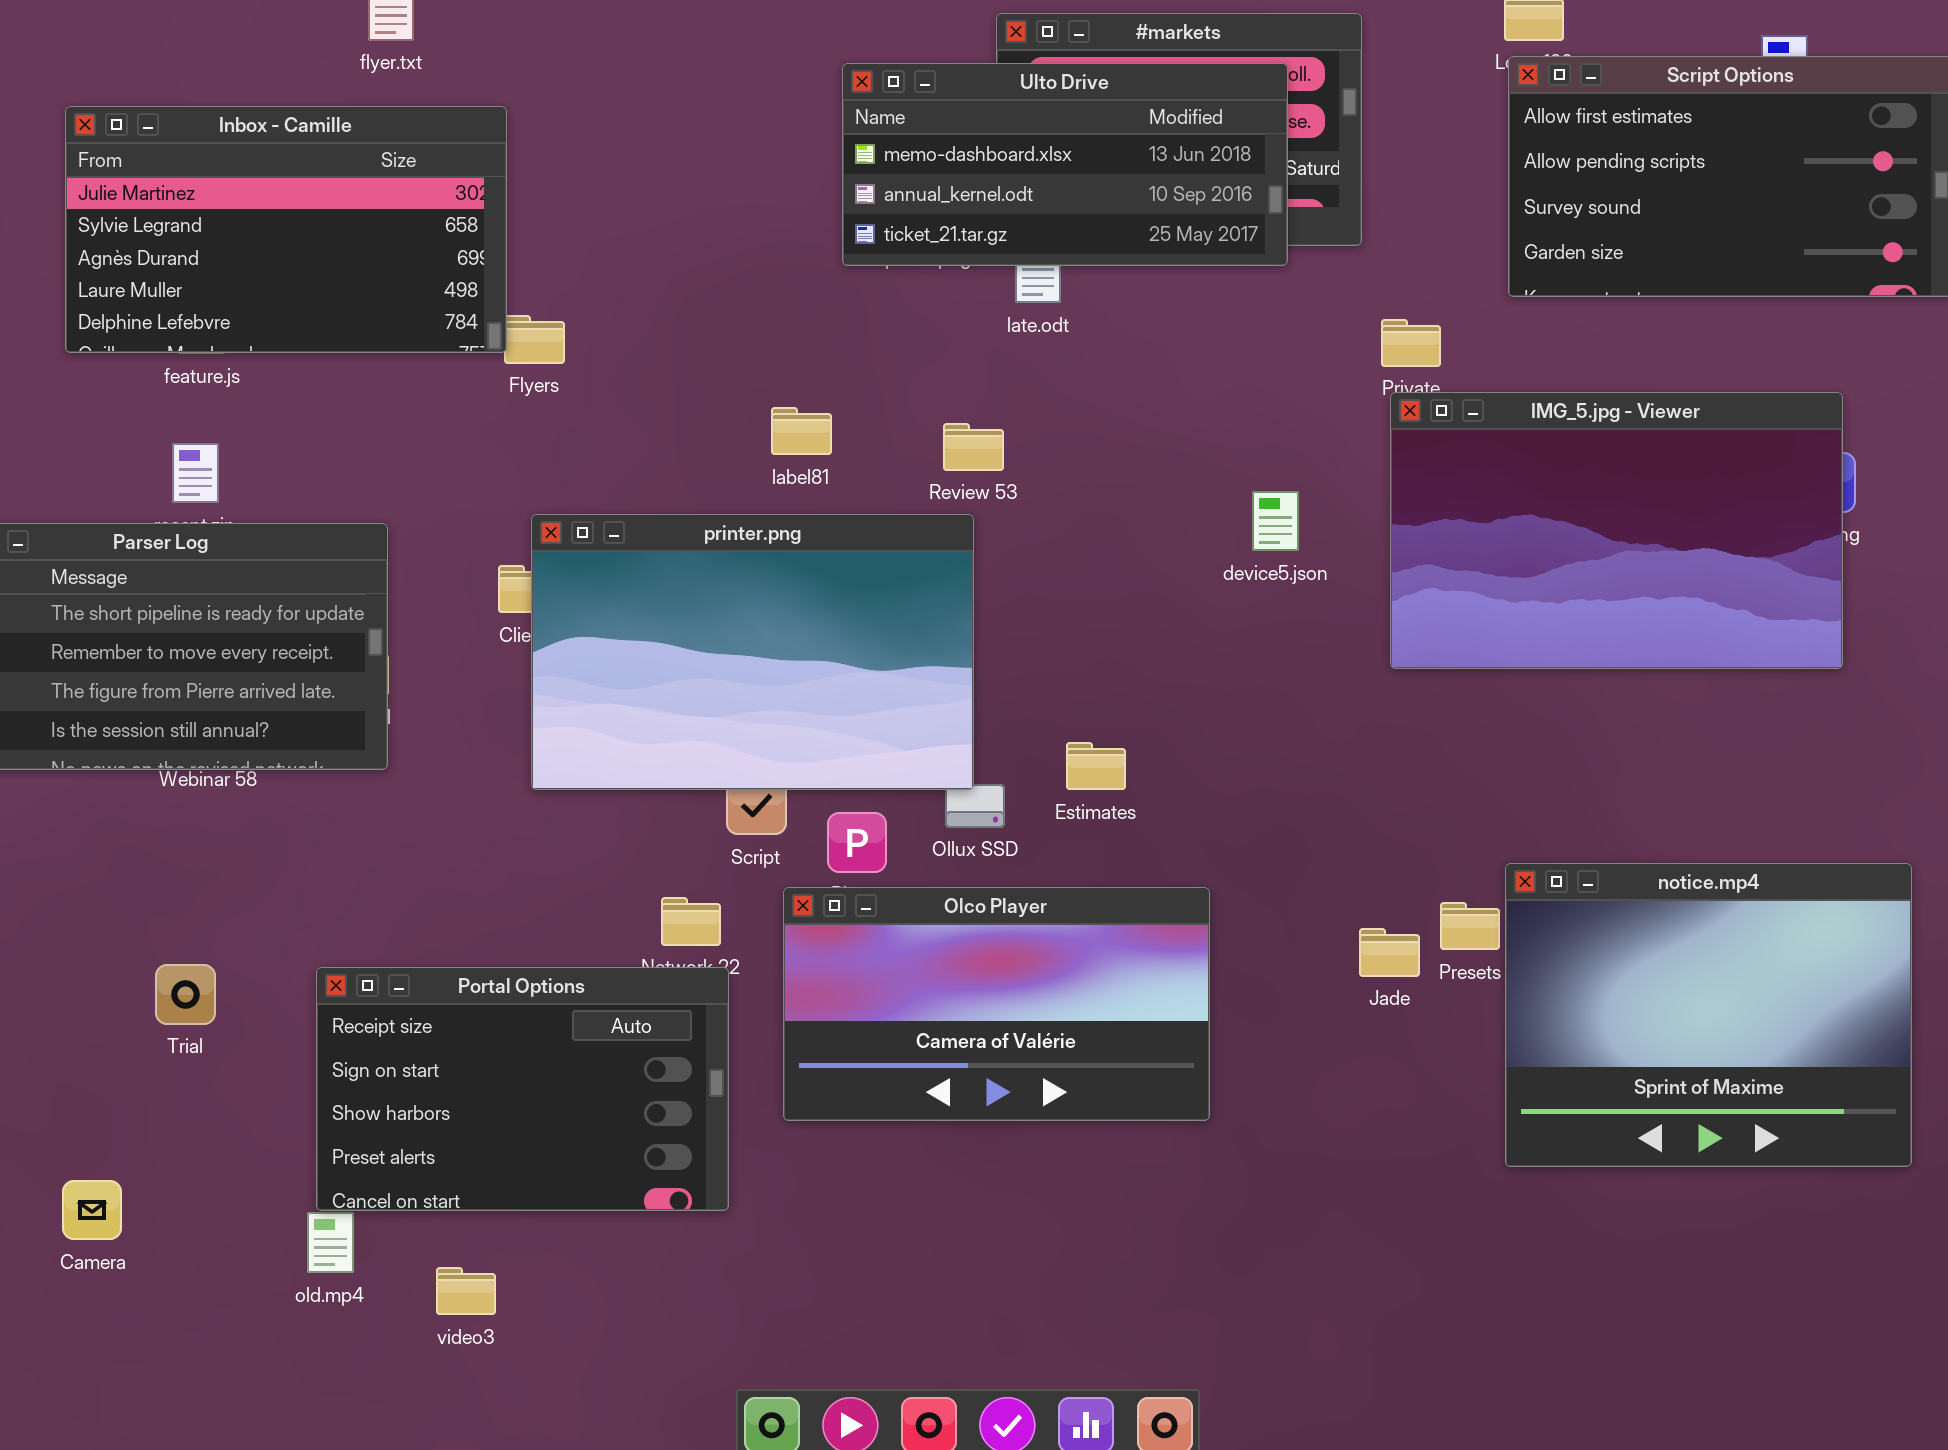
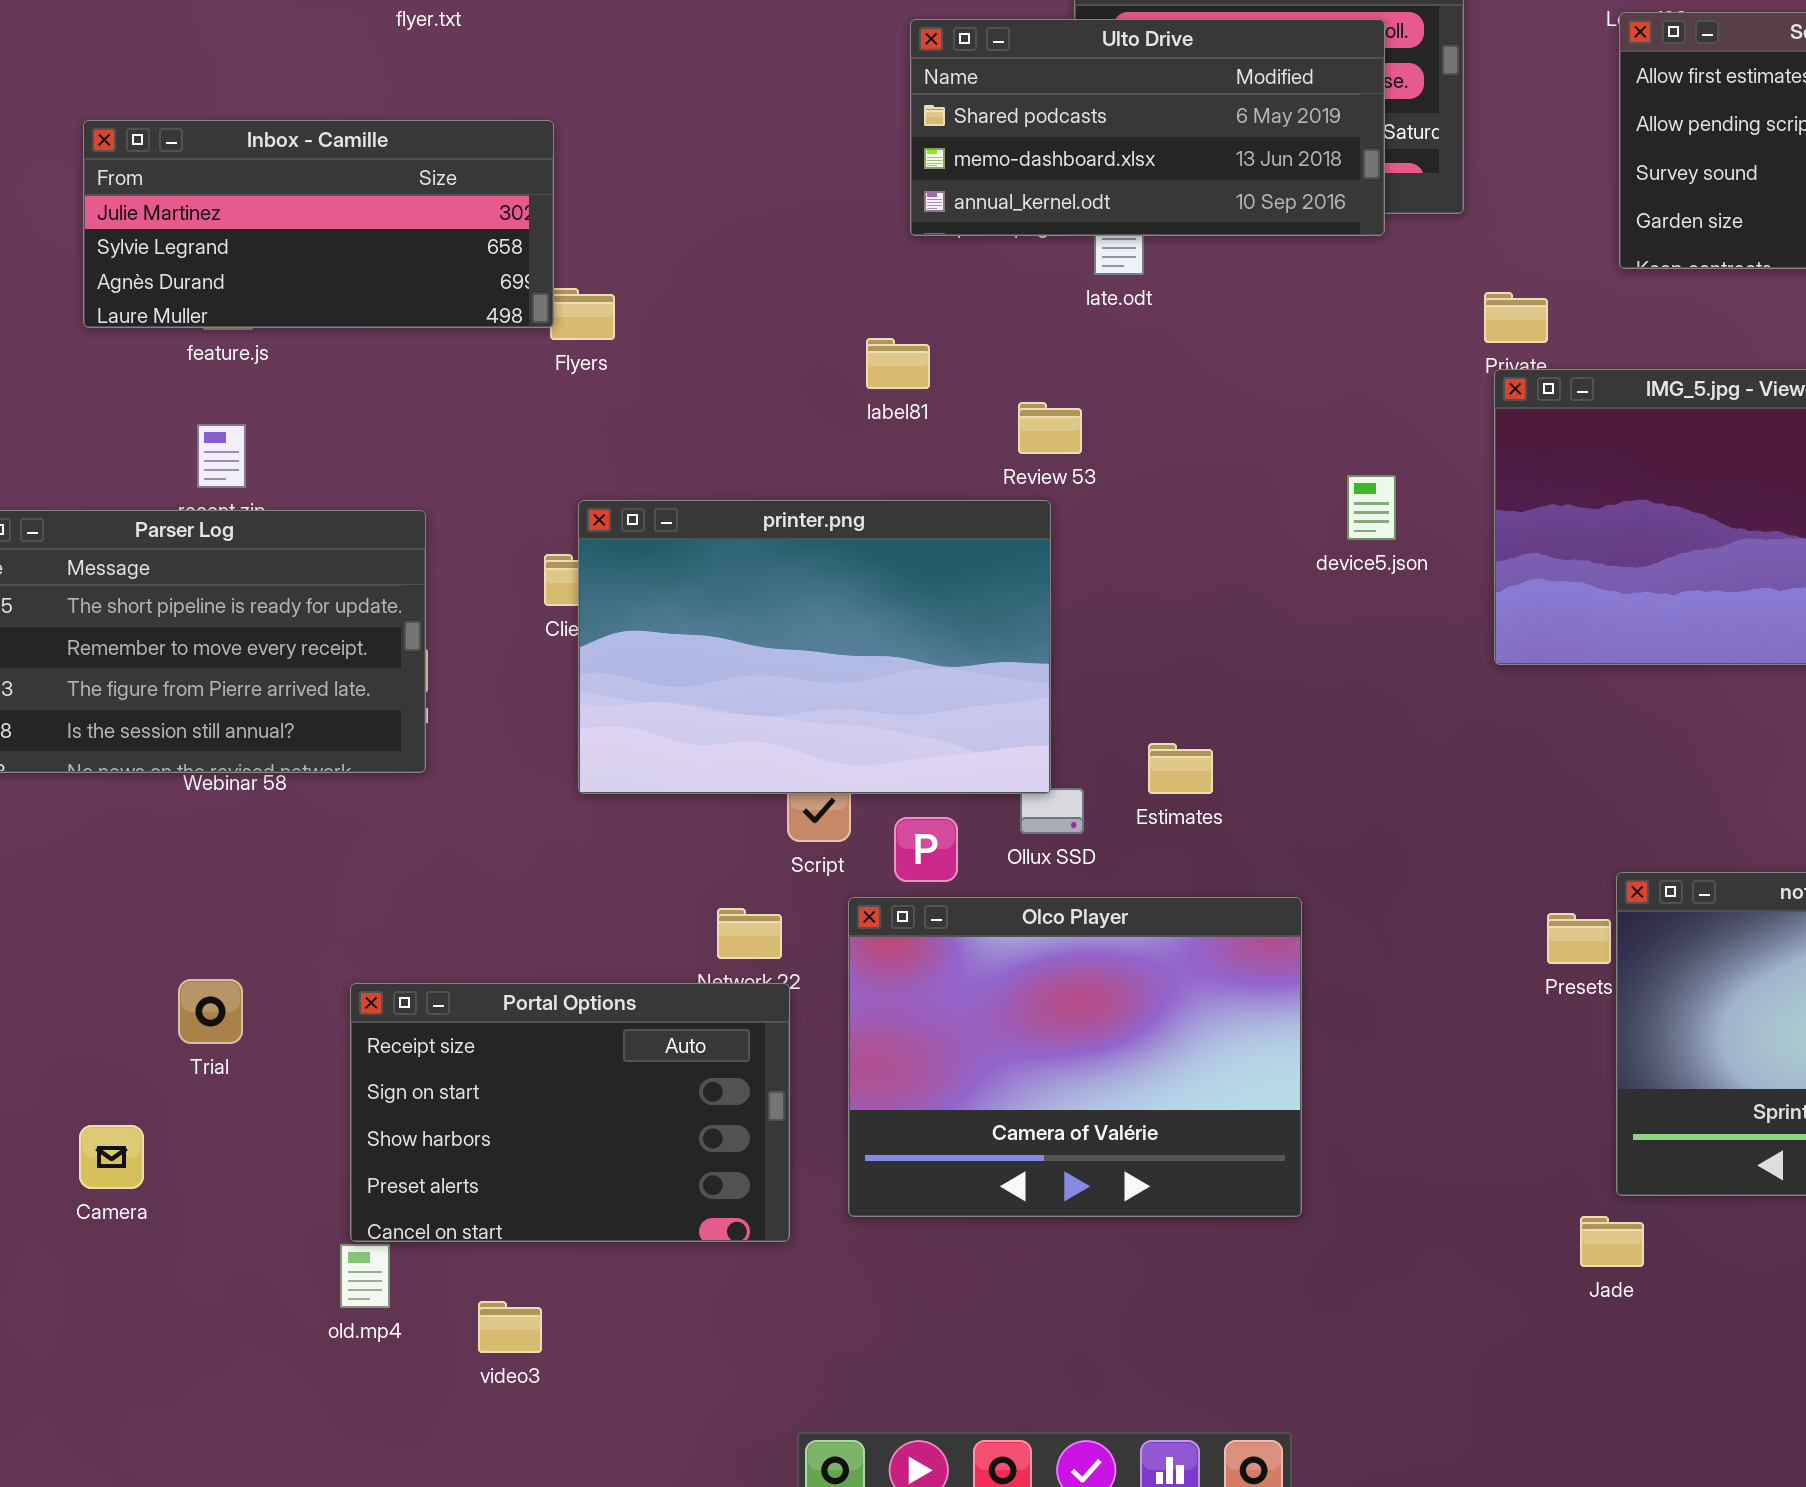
Ulto Drive: [842,63,1288,266] -> [910,19,1385,236], scrolled up 1 row
Inbox - Camille: [65,106,507,353] -> [83,120,554,328], resized
label81: [771,407,832,455] -> [866,338,930,389], moved
Olco Player: [783,887,1210,1121] -> [848,897,1302,1217], resized
Jade: [1359,928,1420,977] -> [1580,1216,1644,1267], moved
Camera: [62,1180,122,1240] -> [79,1125,144,1189], moved

